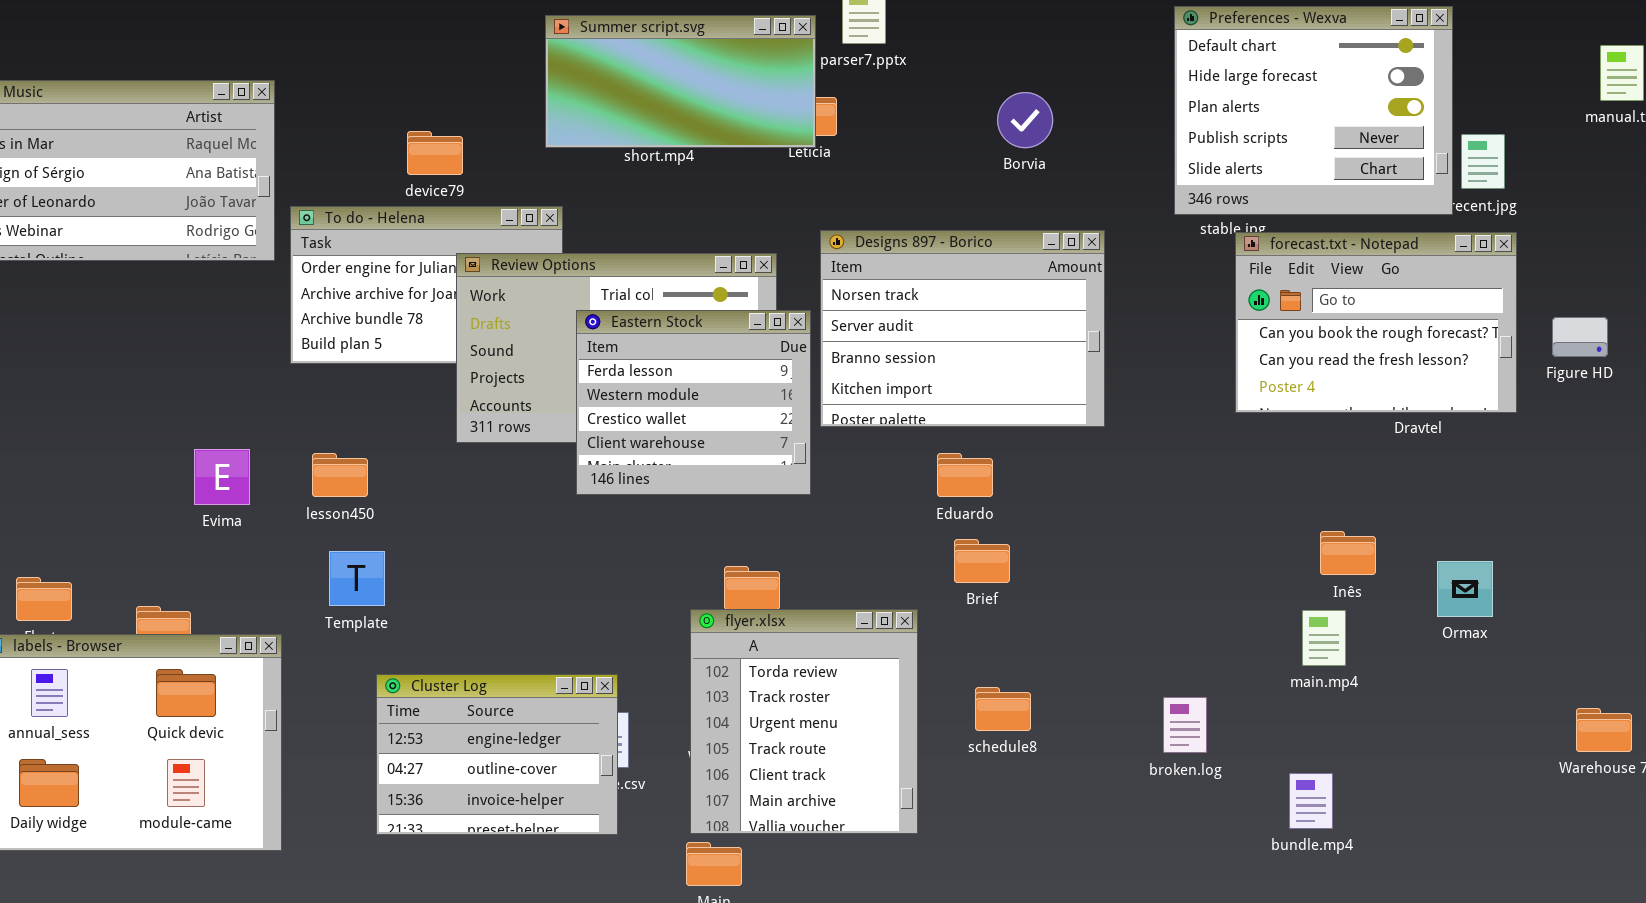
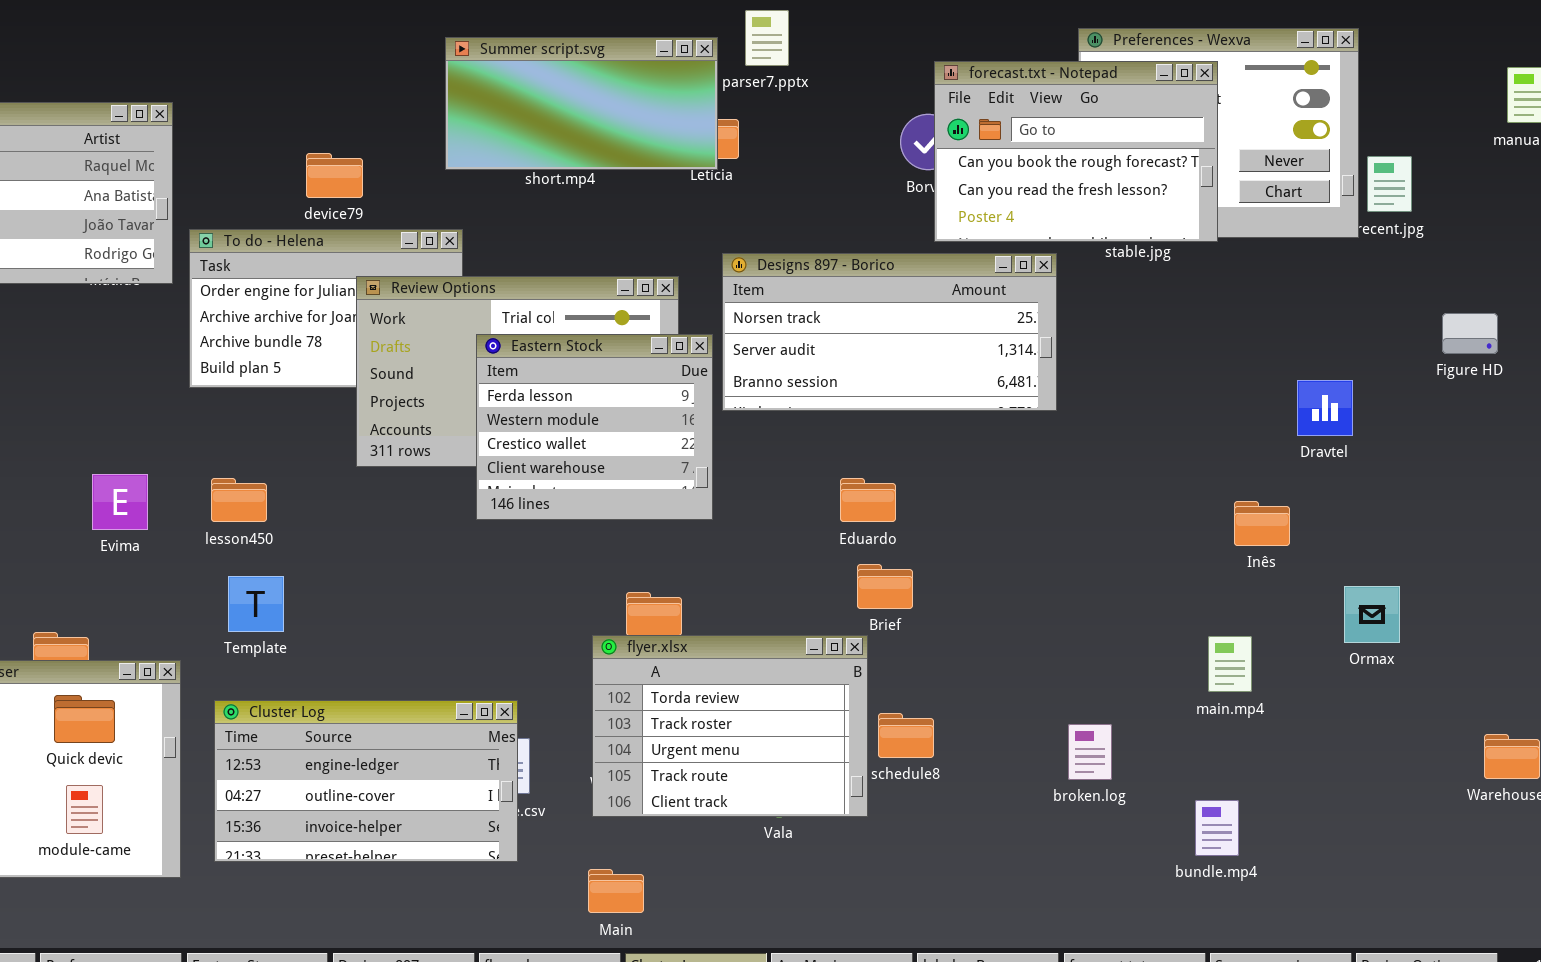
Designs 897 - Borico: [820,230,1105,427] -> [722,253,1057,411], resized
forecast.txt - Notepad: [1235,232,1517,413] -> [934,61,1218,242], moved
Figure HD: [1552,317,1608,357] -> [1442,313,1498,354], moved
Inês: [1320,531,1376,575] -> [1234,501,1290,546], moved
flyer.xlsx: [690,609,918,834] -> [592,635,868,817], resized
Cluster Log: [376,674,618,835] -> [214,700,518,862], resized

